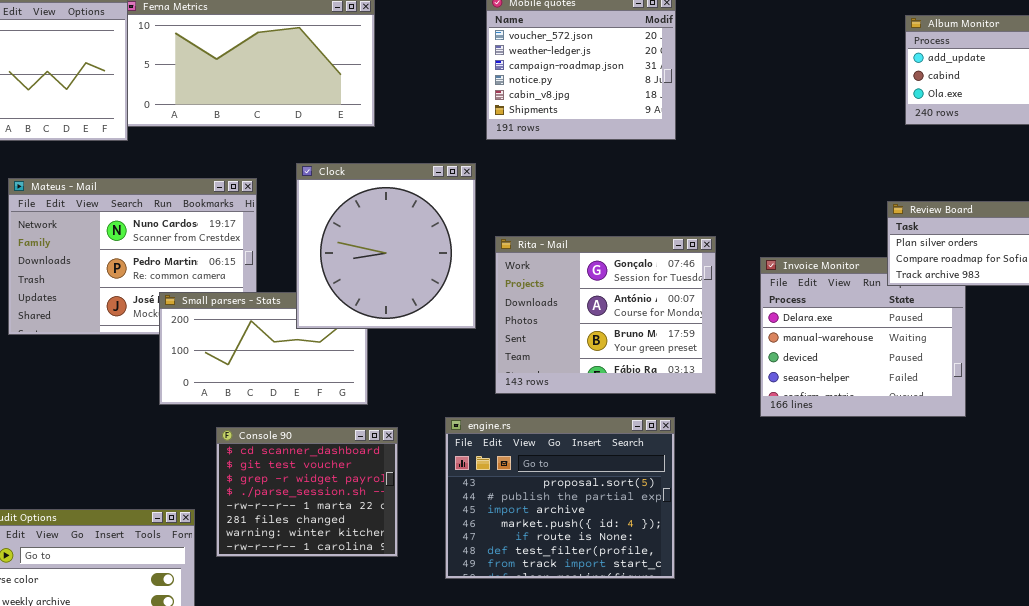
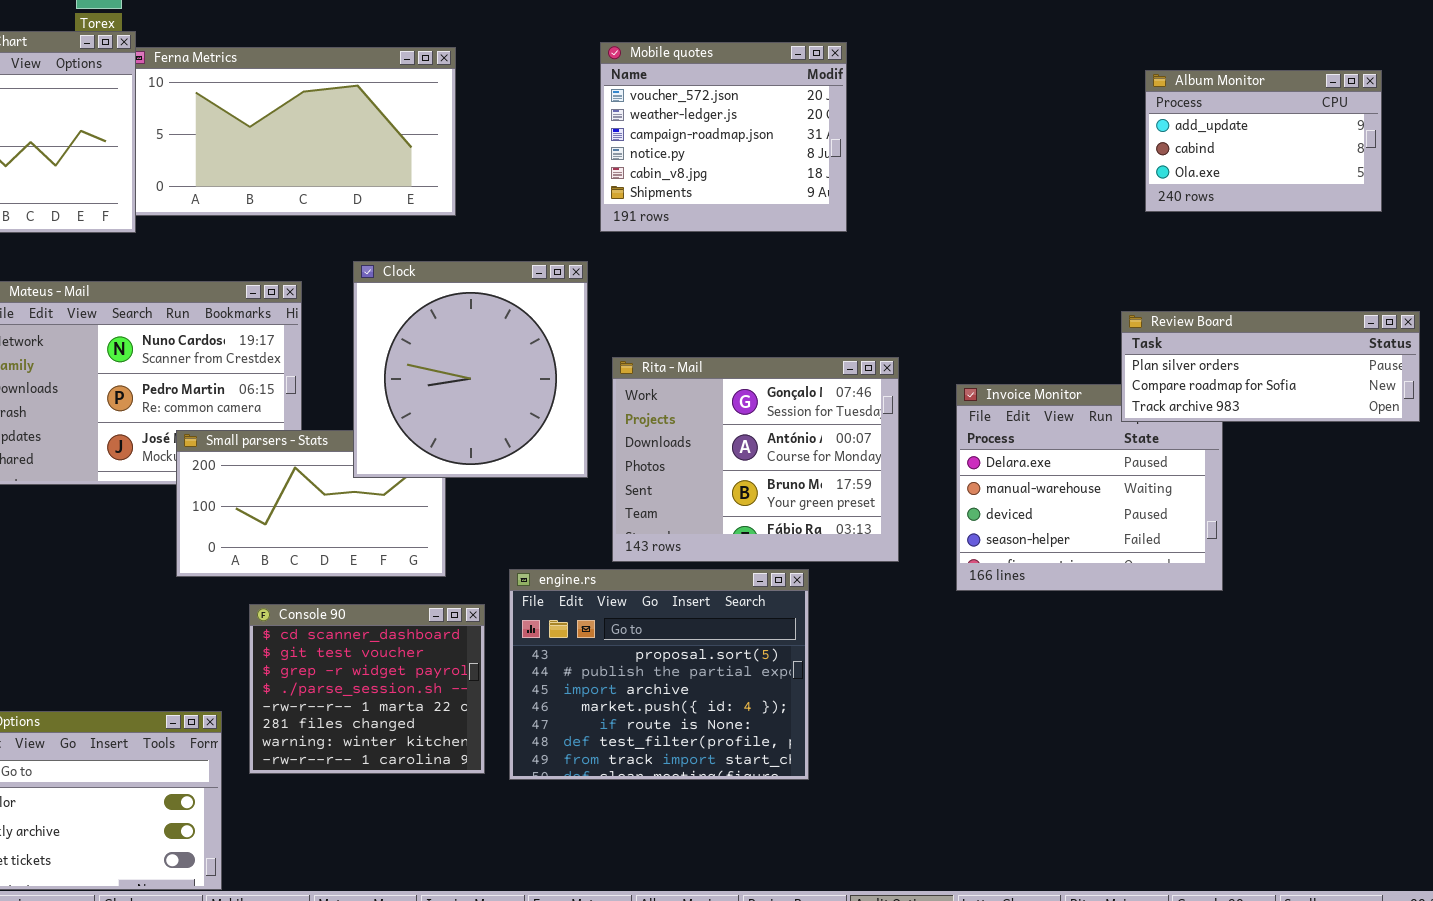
engine.rs: [445,417,675,579] -> [509,569,809,780], moved

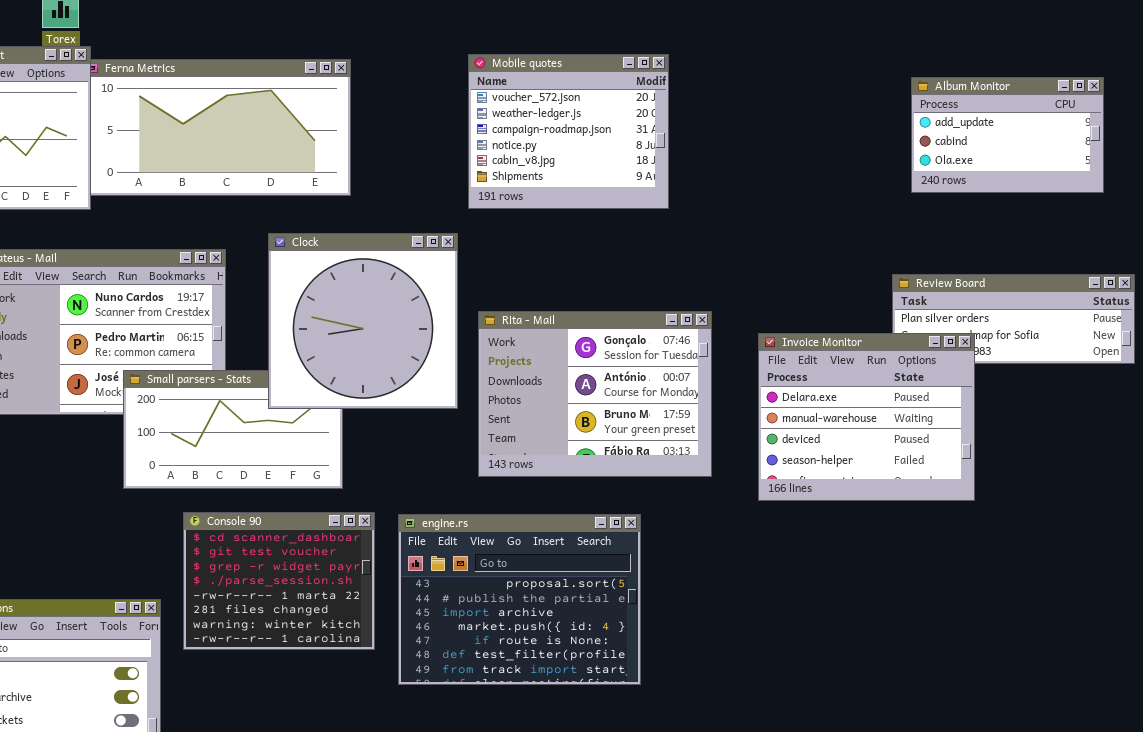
Invoice Monitor: [956,384,1223,591] -> [758,333,975,501], raised
engine.rs: [509,569,809,780] -> [398,514,641,685], moved

